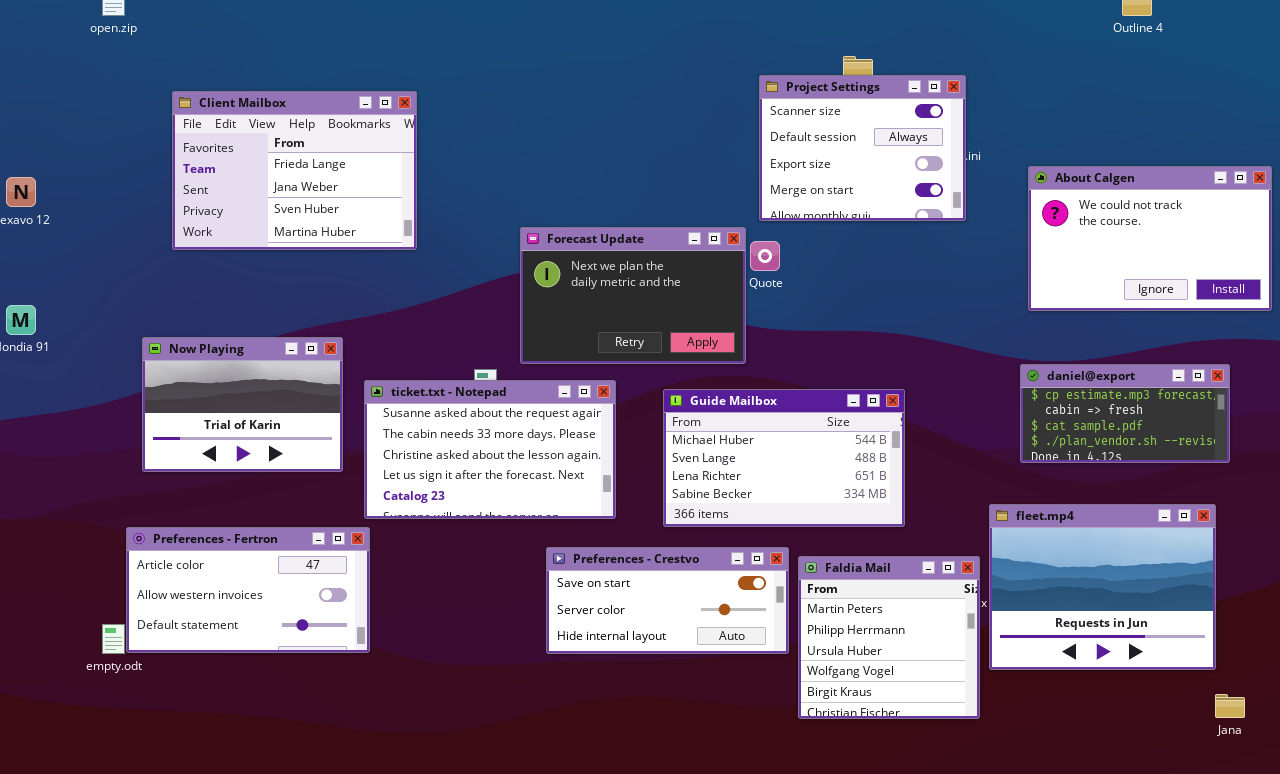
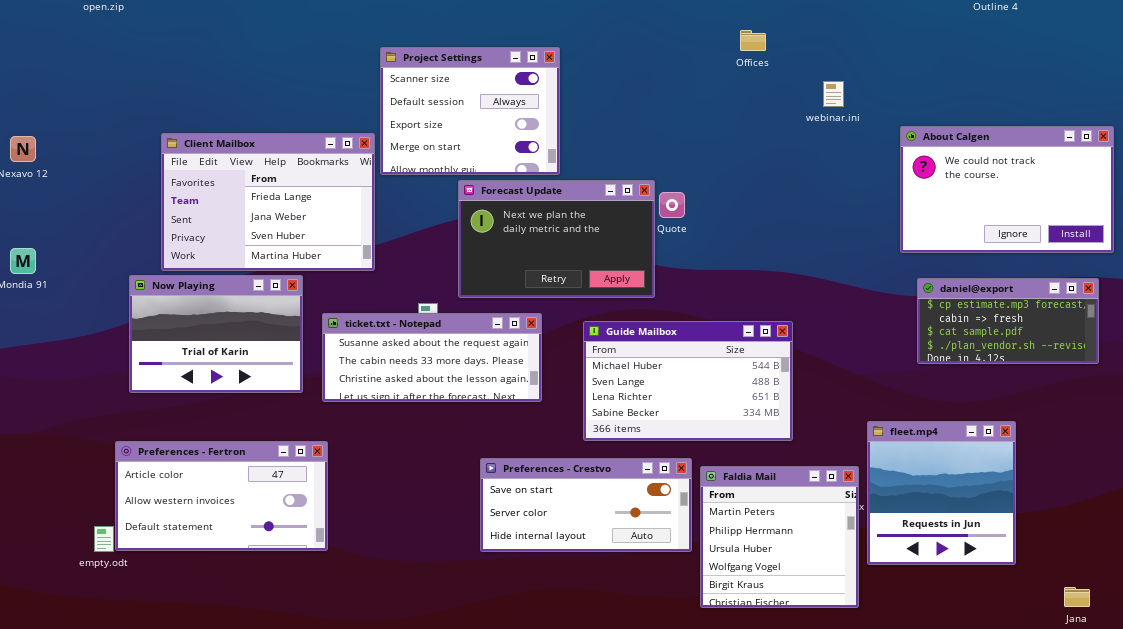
Project Settings: [759,75,966,221] -> [380,47,560,175], moved
Client Mailbox: [172,91,417,250] -> [161,133,375,271], moved
daniel@export: [1020,364,1230,463] -> [917,278,1099,364], moved
ticket.txt - Notepad: [364,380,616,519] -> [322,313,542,402], resized
fleet.mp4: [989,504,1216,670] -> [867,421,1016,565], resized

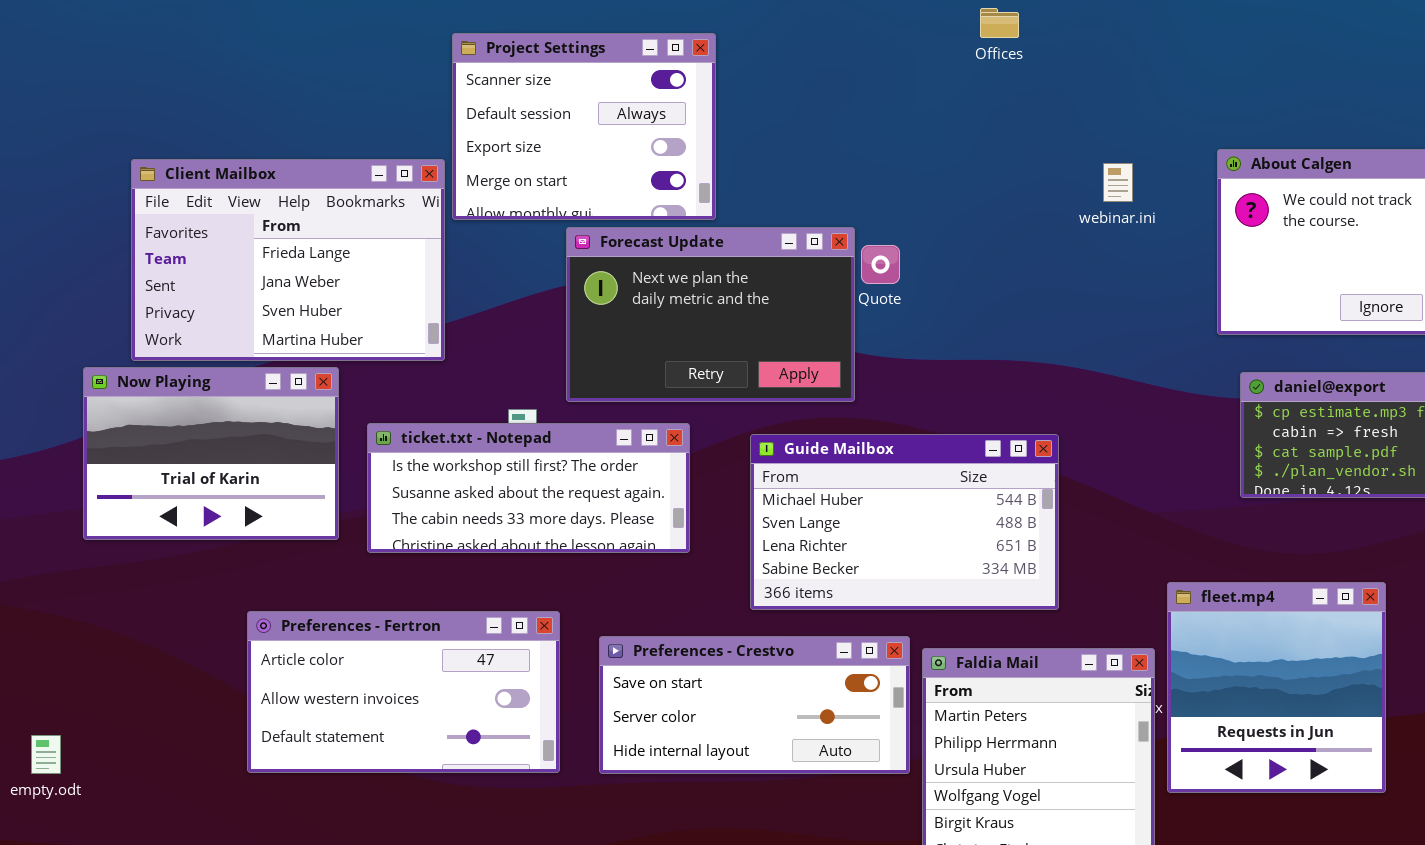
webinar.ini: [823,81,844,107] -> [1103,163,1133,202], moved
ticket.txt - Notepad: [322,313,542,402] -> [367,423,690,553], scrolled up 1 row
Preferences - Fertron: [115,441,328,551] -> [247,611,560,773], moved

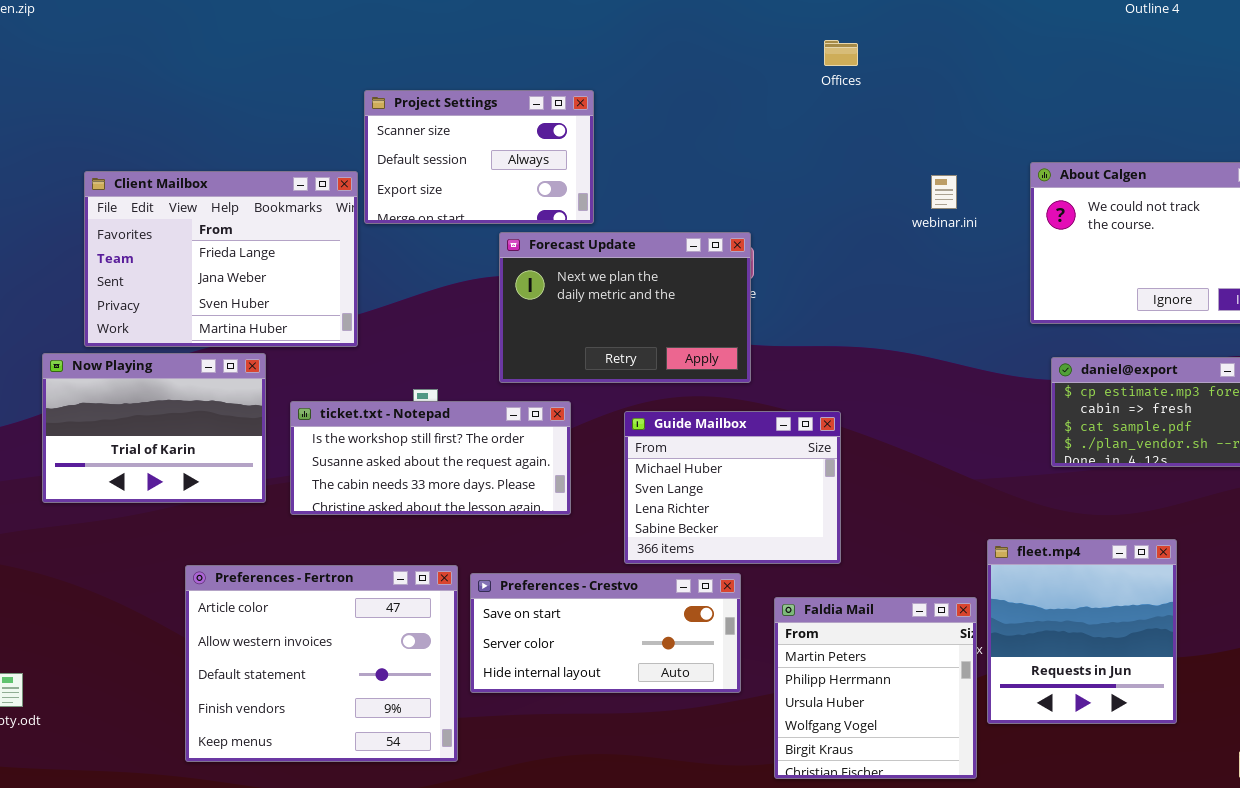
Project Settings: [452,33,716,220] -> [364,90,594,224], resized
Forecast Update: [566,227,855,402] -> [499,232,751,383], moved
Guide Mailbox: [750,434,1059,610] -> [624,411,841,564], resized
Preferences - Fertron: [247,611,560,773] -> [185,565,458,762], resized
Preferences - Crestvo: [599,636,910,774] -> [470,573,741,693], moved

